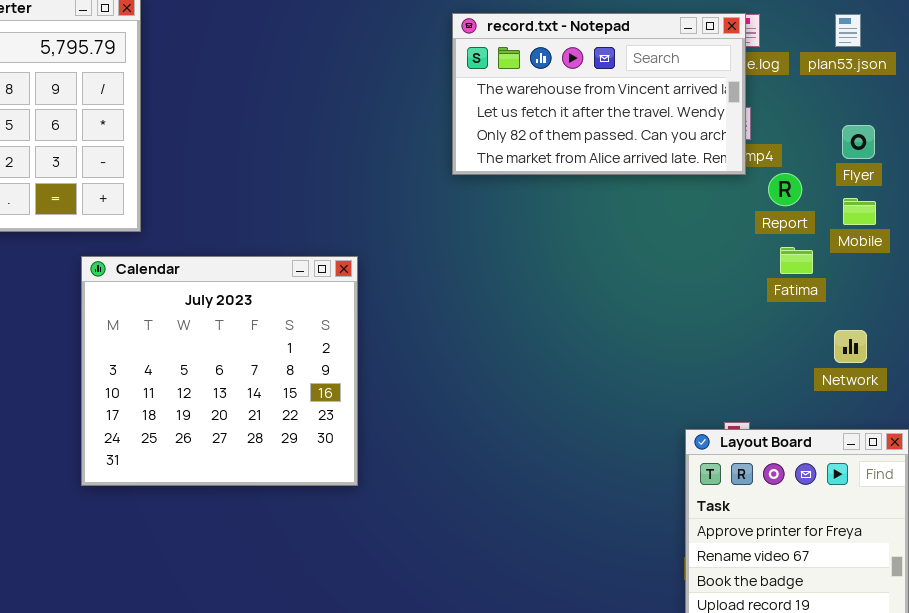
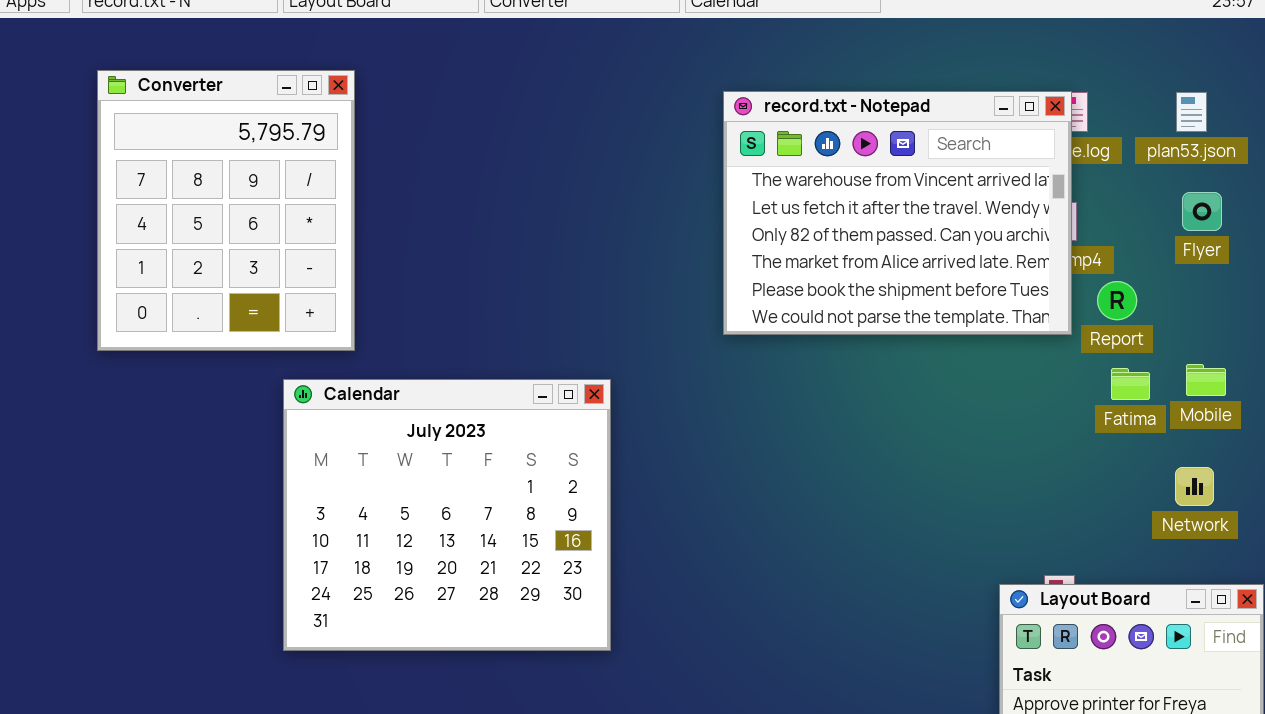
record.txt - Notepad: [452,13,746,175] -> [723,91,1072,335], resized
Flyer: [842,125,875,159] -> [1182,192,1222,231], moved
Mobile: [843,198,876,225] -> [1186,364,1226,396], moved

